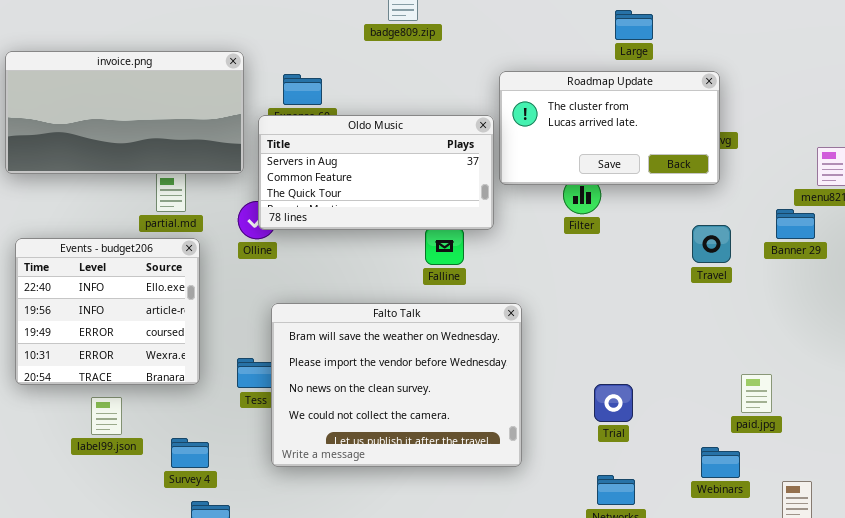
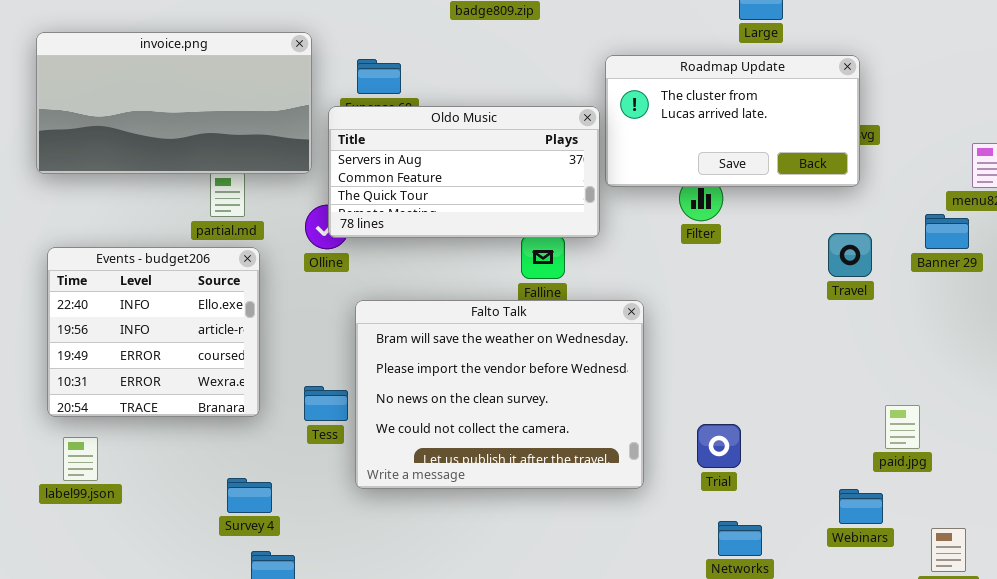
Falto Talk: [271,303,522,467] -> [355,300,644,489], moved
Trial: [594,384,633,422] -> [697,424,741,468], moved
label99.json: [91,397,122,435] -> [63,437,98,481], moved

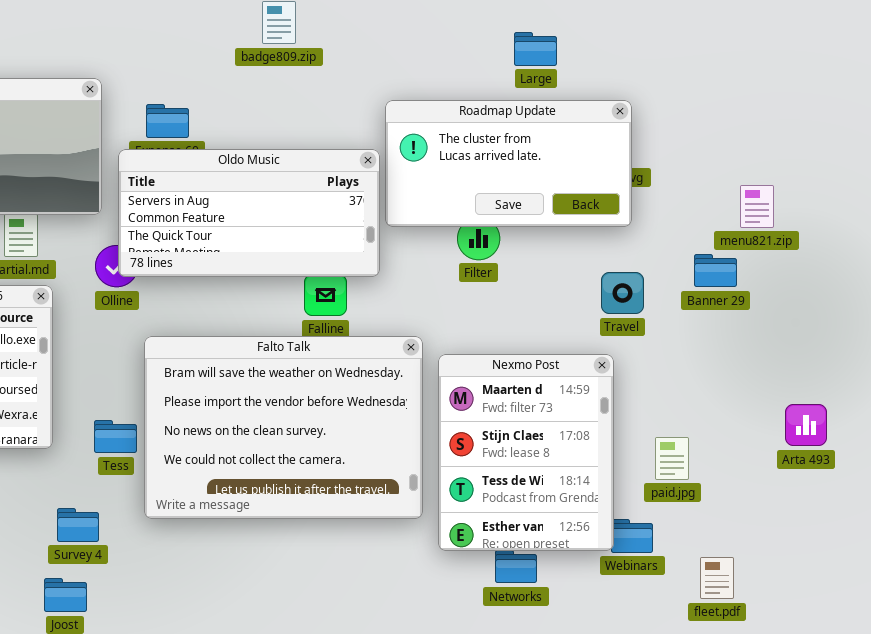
Nexmo Post: none -> [438,354,614,551], opened
Survey 4: [227,478,272,513] -> [57,508,99,542], moved

